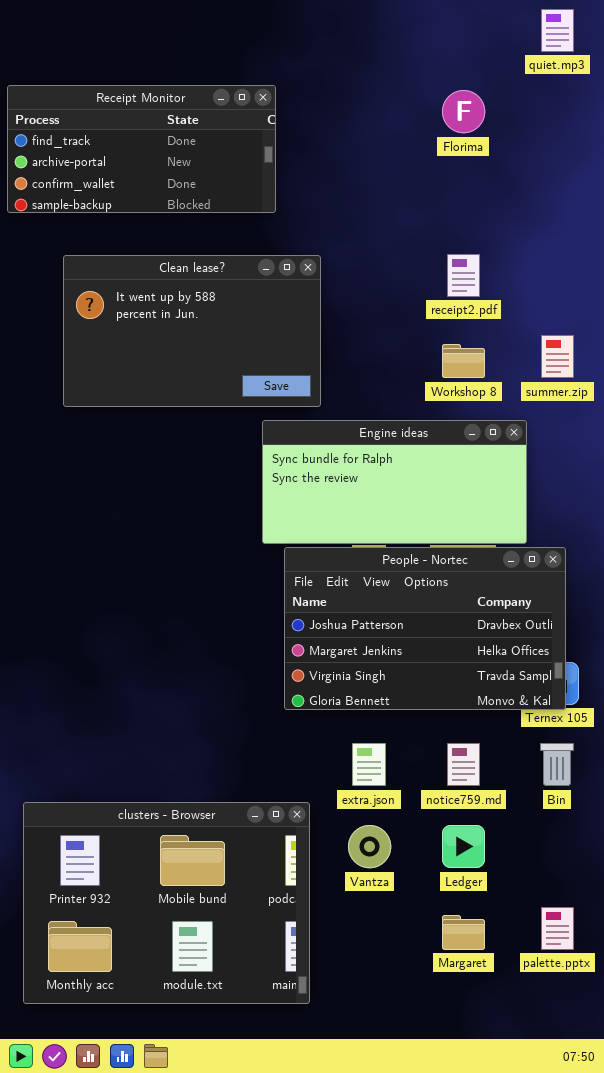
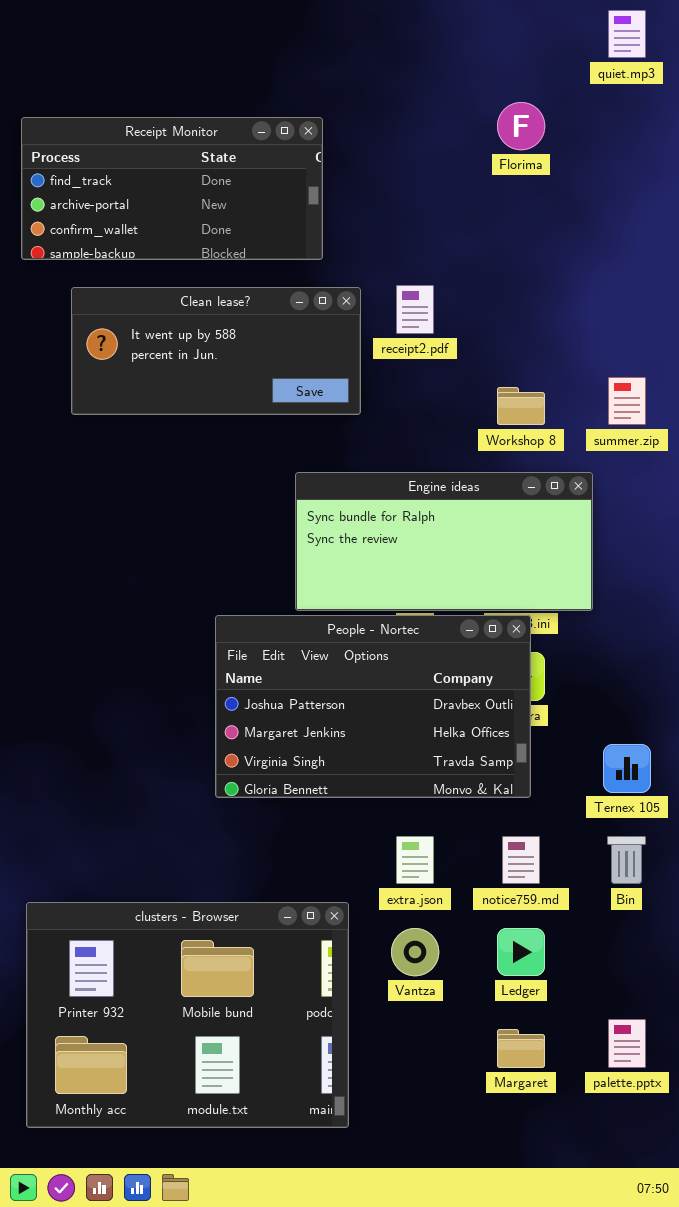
Receipt Monitor: [7,85,276,213] -> [21,117,323,260], moved
receipt2.pdf: [447,254,480,297] -> [396,285,434,334], moved
Clean lease?: [63,255,321,407] -> [71,287,361,415], resized
People - Nortec: [284,547,566,710] -> [215,615,531,798], moved

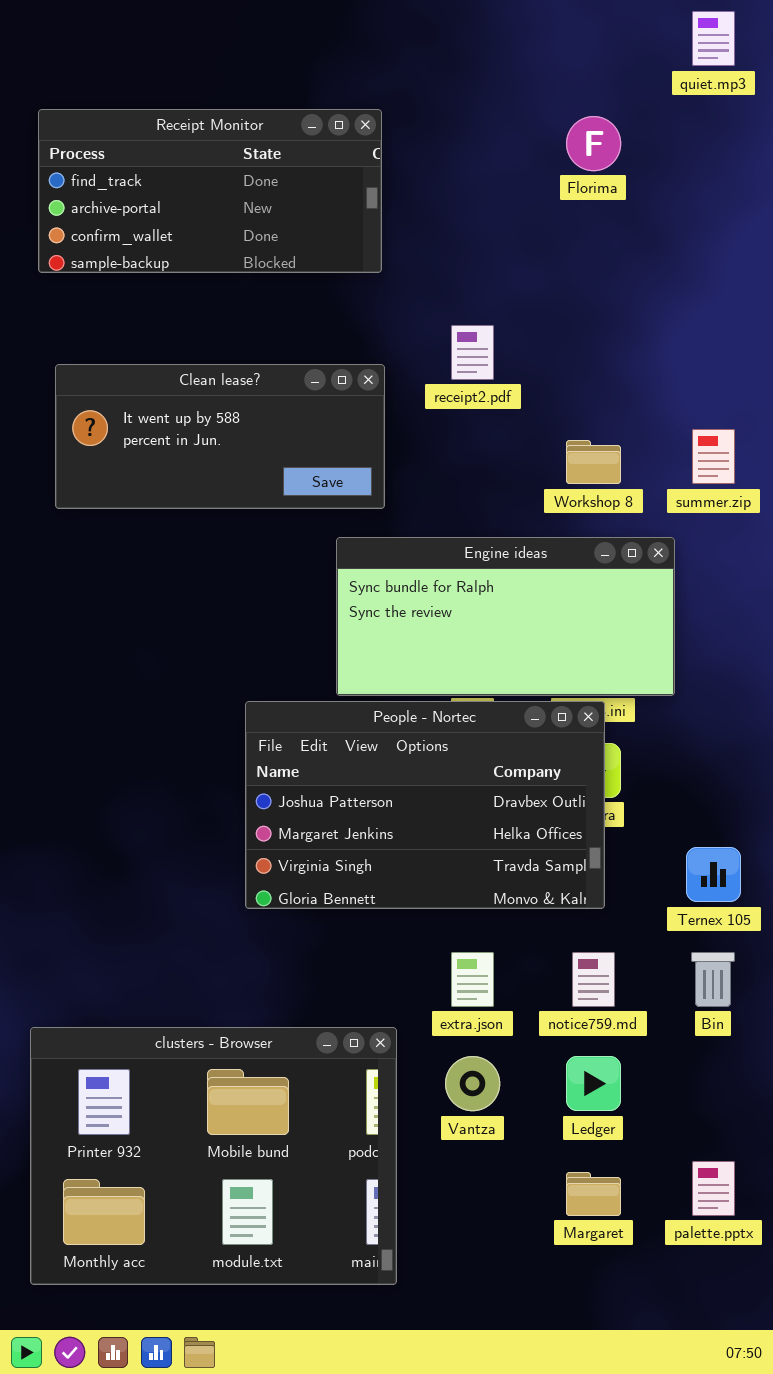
Receipt Monitor: [21,117,323,260] -> [38,109,382,273], moved
Clean lease?: [71,287,361,415] -> [55,364,385,509], moved

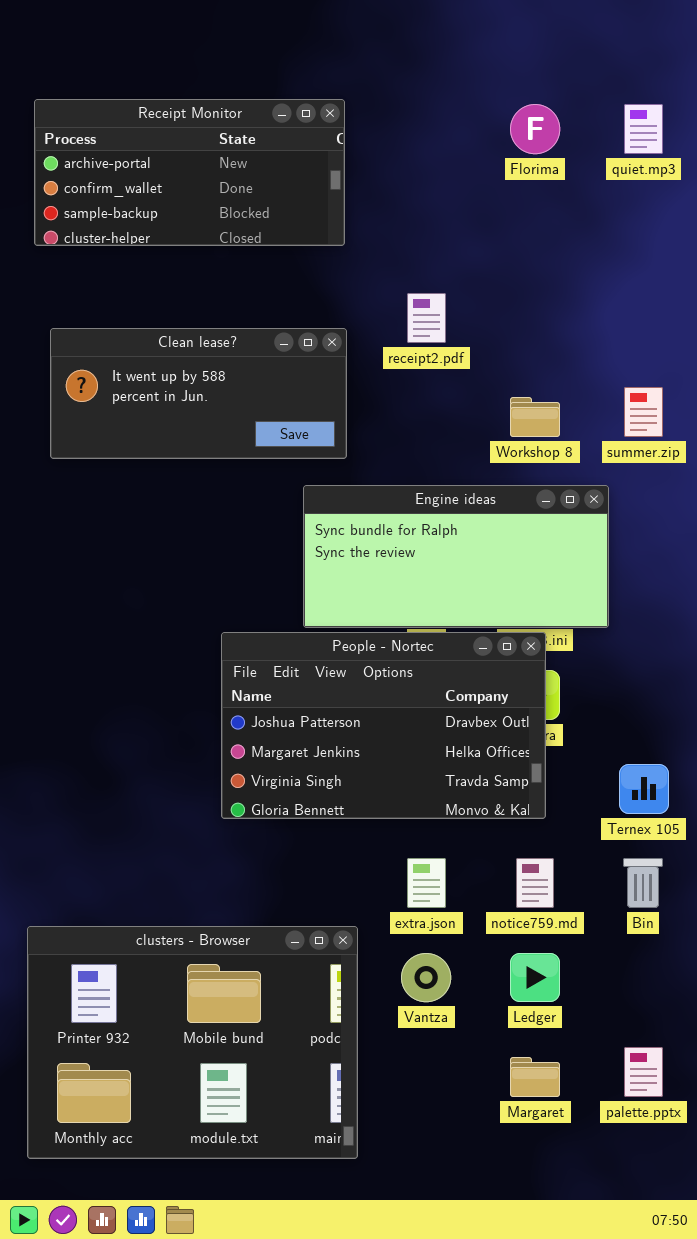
quiet.mp3: [692,11,735,66] -> [624,104,663,154], moved
Receipt Monitor: [38,109,382,273] -> [34,99,345,246], scrolled down 1 row

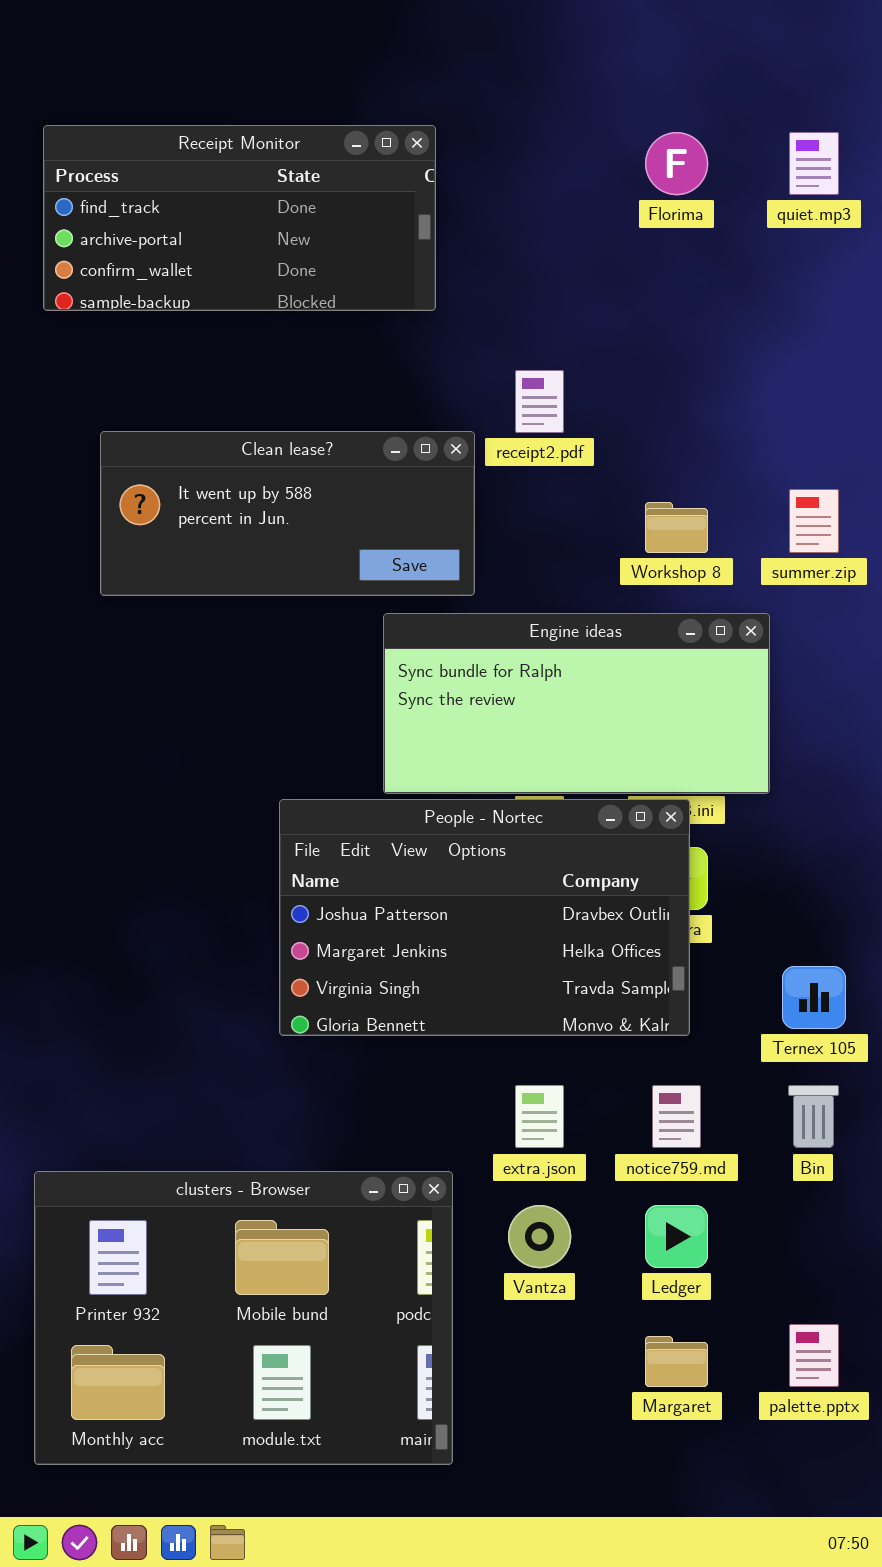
Receipt Monitor: [34,99,345,246] -> [43,125,436,311], scrolled up 1 row
Clean lease?: [50,328,347,459] -> [100,431,475,596], moved

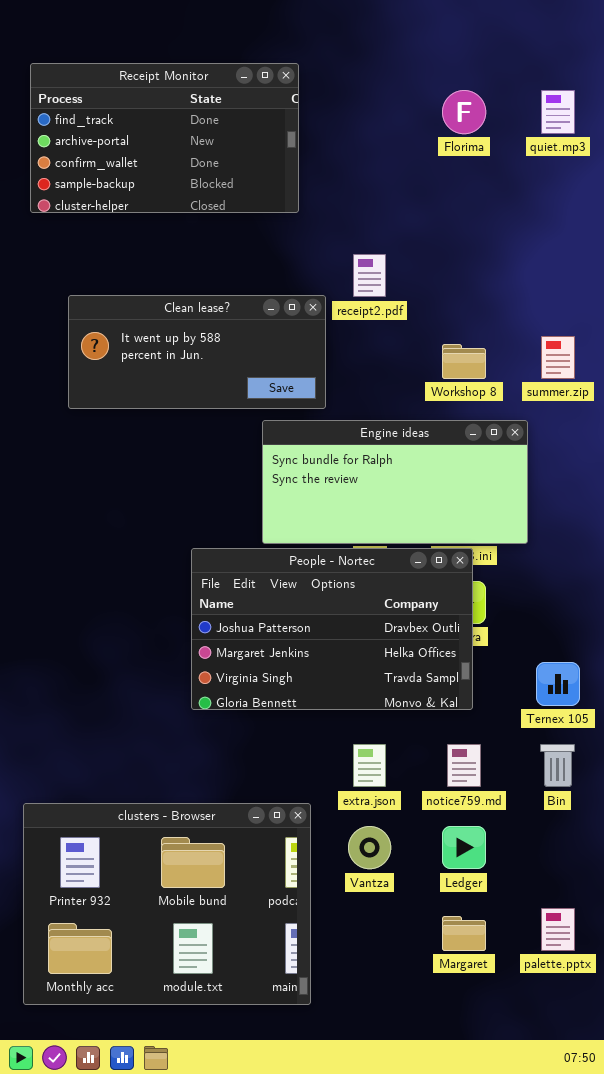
Receipt Monitor: [43,125,436,311] -> [30,63,299,213], resized

